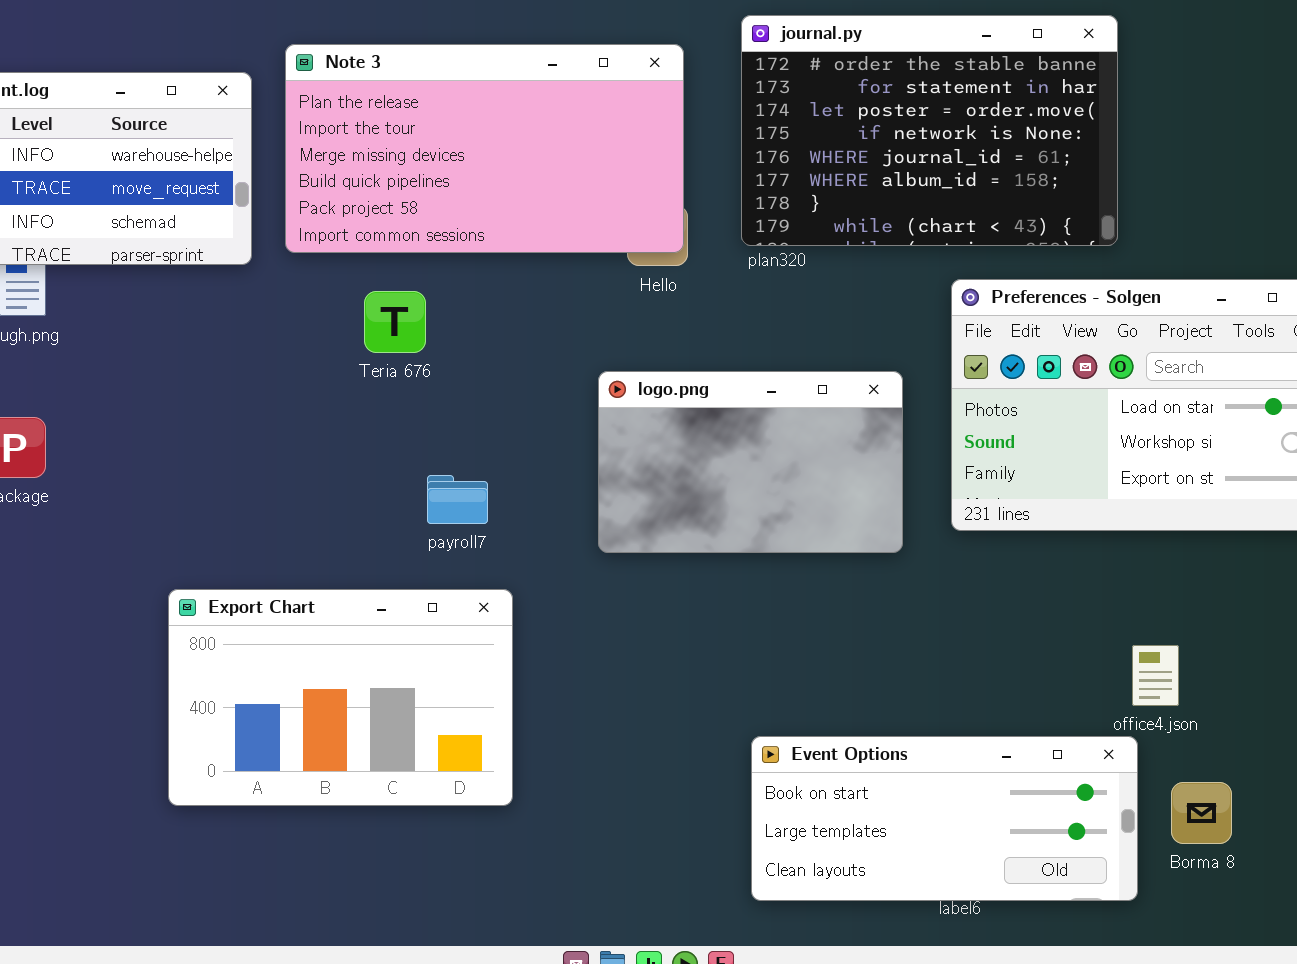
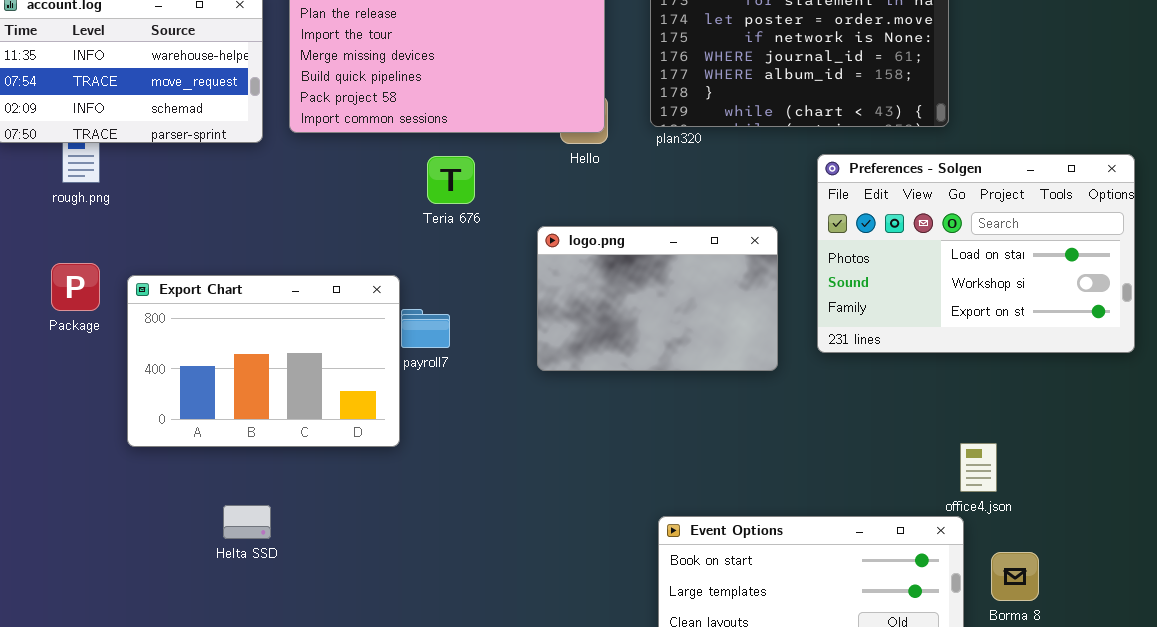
Teria 676: [364,291,426,353] -> [427,156,475,204], moved
Export Chart: [168,589,513,806] -> [127,275,400,447], moved

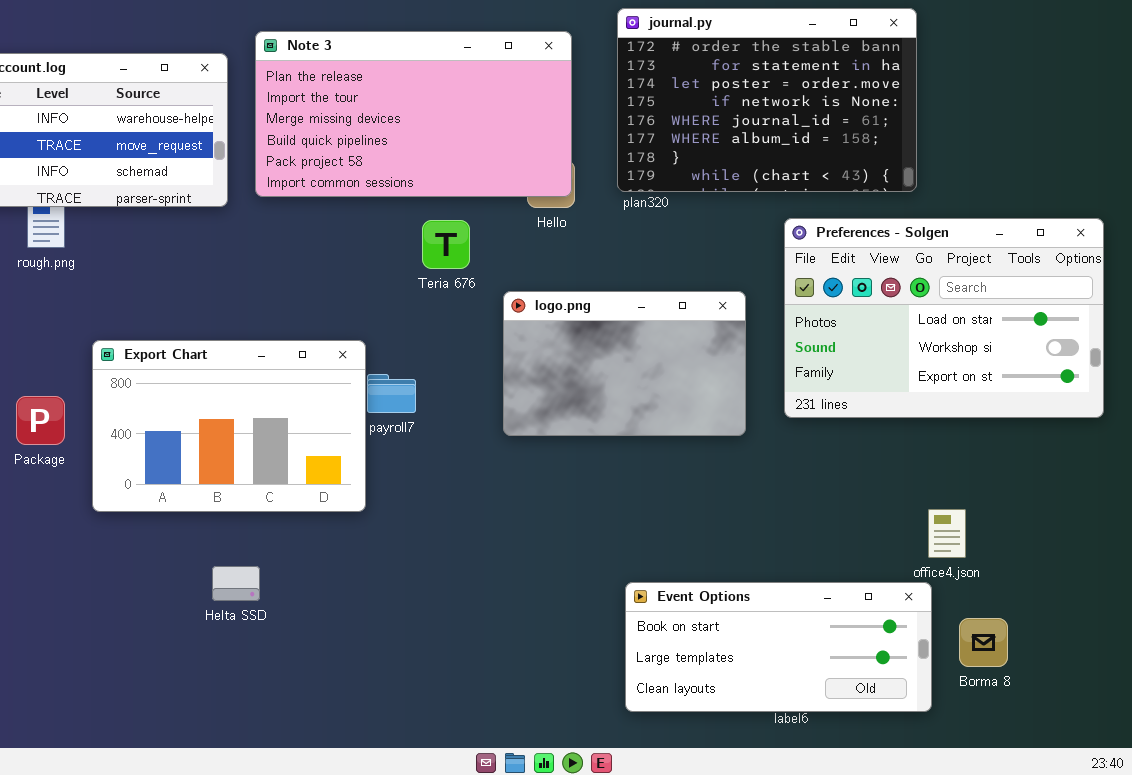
Teria 676: [427,156,475,204] -> [422,220,470,269], moved
Package: [51,263,100,311] -> [16,396,65,445], moved
Helta SSD: [223,505,271,539] -> [212,566,260,601], moved

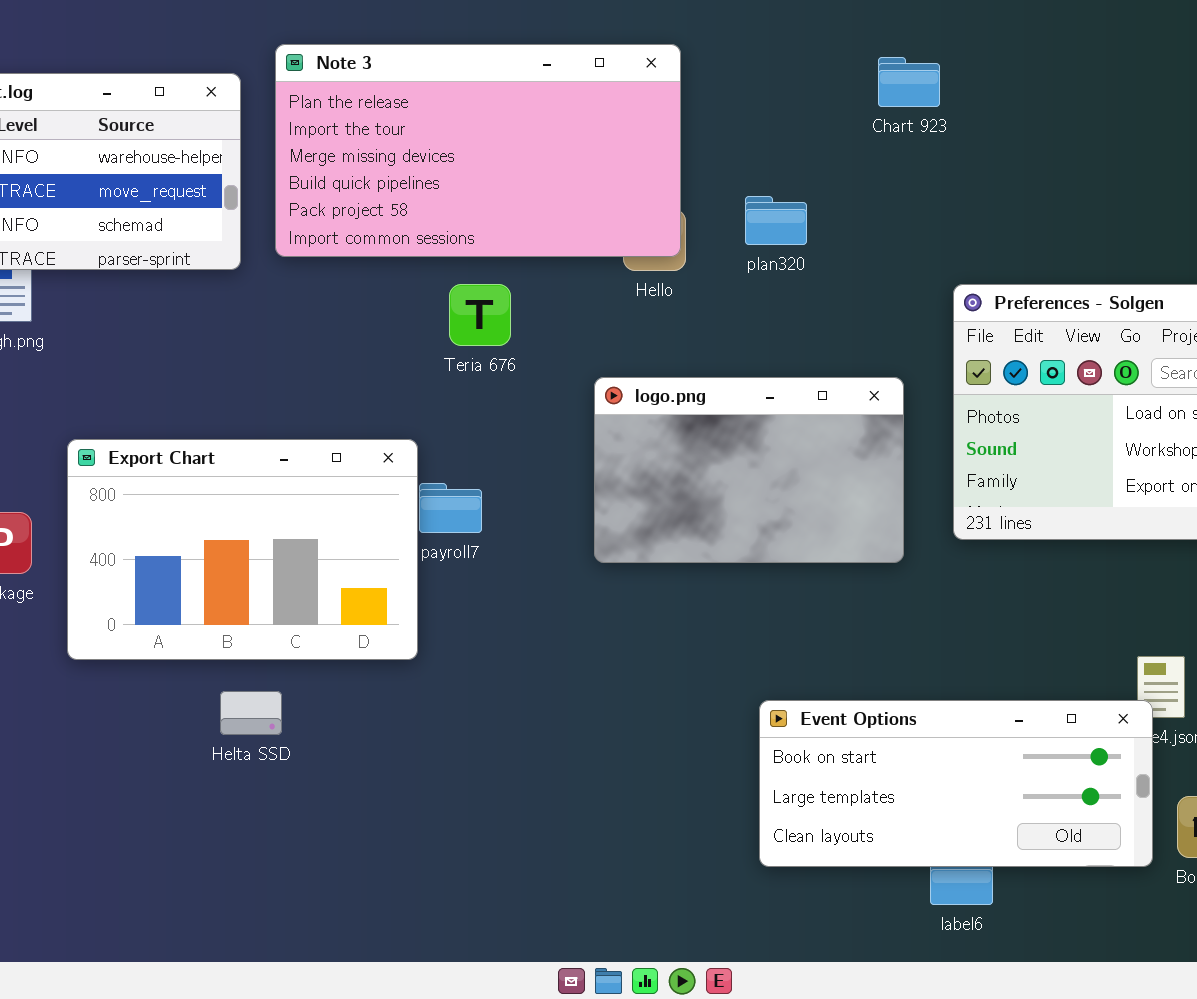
journal.py: [617,8,917,192] -> none, closed
Teria 676: [422,220,470,269] -> [449,284,511,346], moved
Helta SSD: [212,566,260,601] -> [220,691,282,735], moved
Event Options: [625,582,932,712] -> [759,700,1153,867], moved

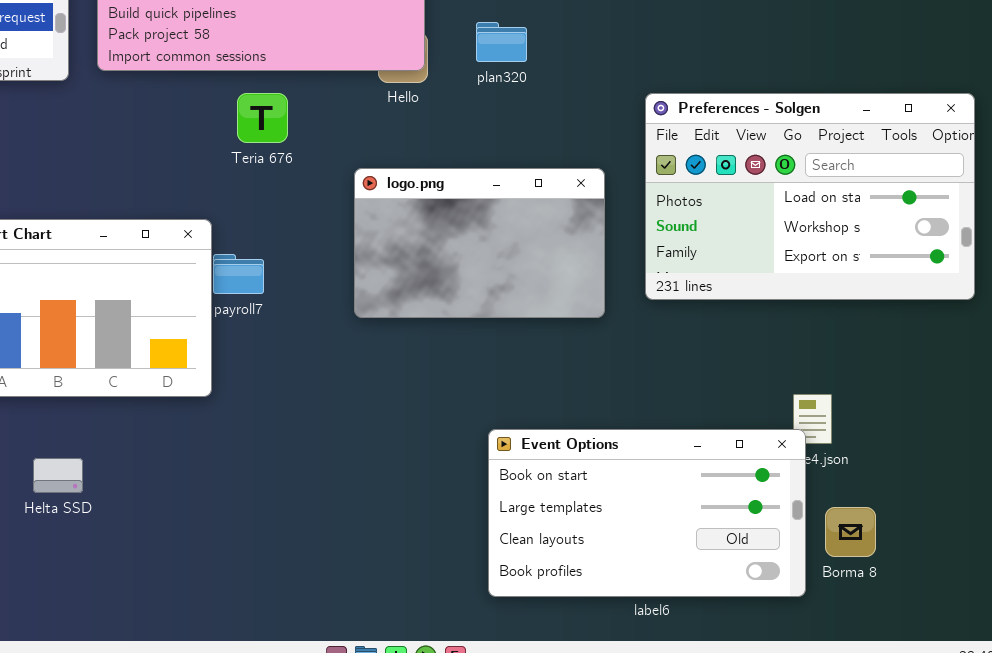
Helta SSD: [220,691,282,735] -> [33,458,83,493], moved
Event Options: [759,700,1153,867] -> [488,429,806,597], resized

